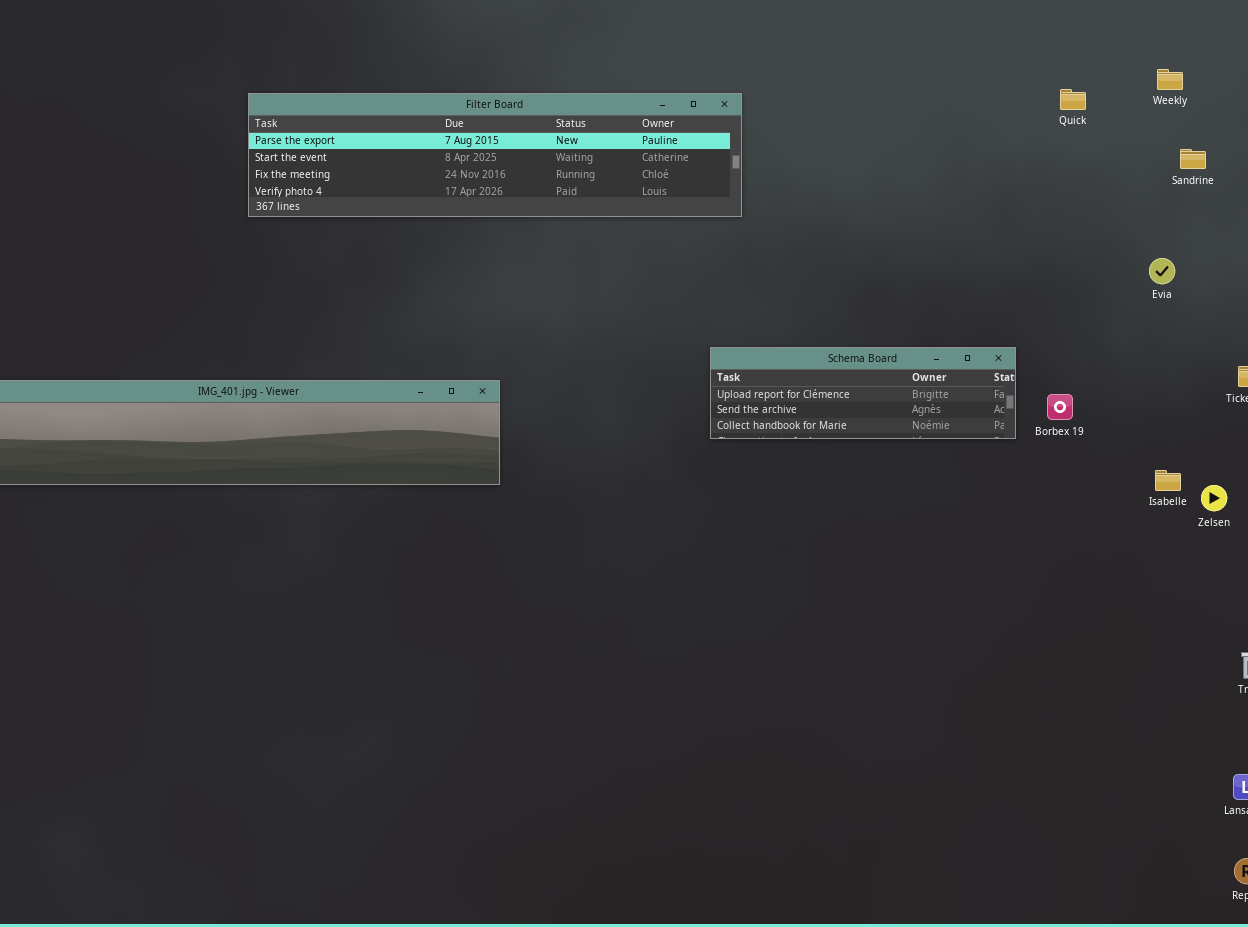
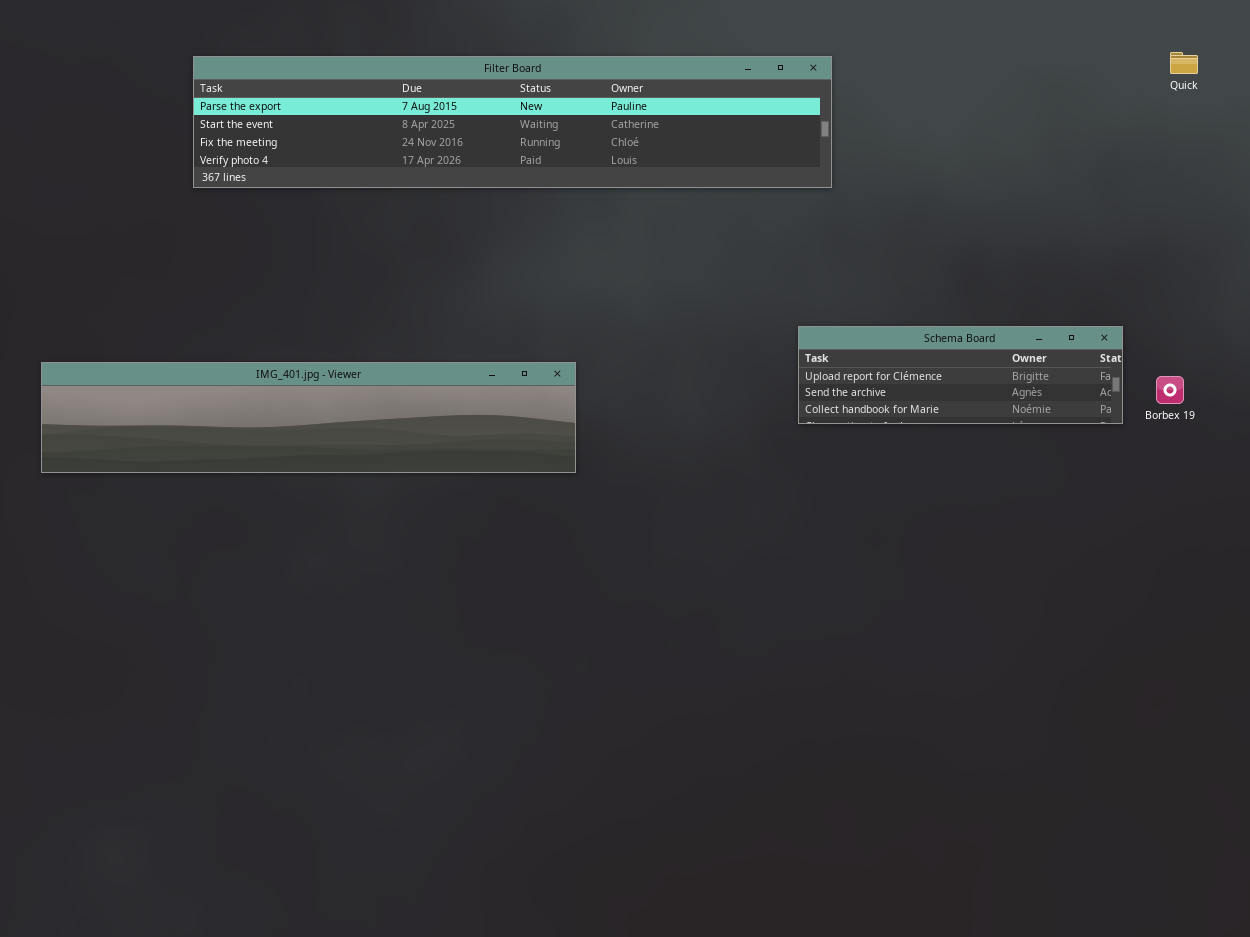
Filter Board: [248,93,742,217] -> [193,56,832,188], resized

